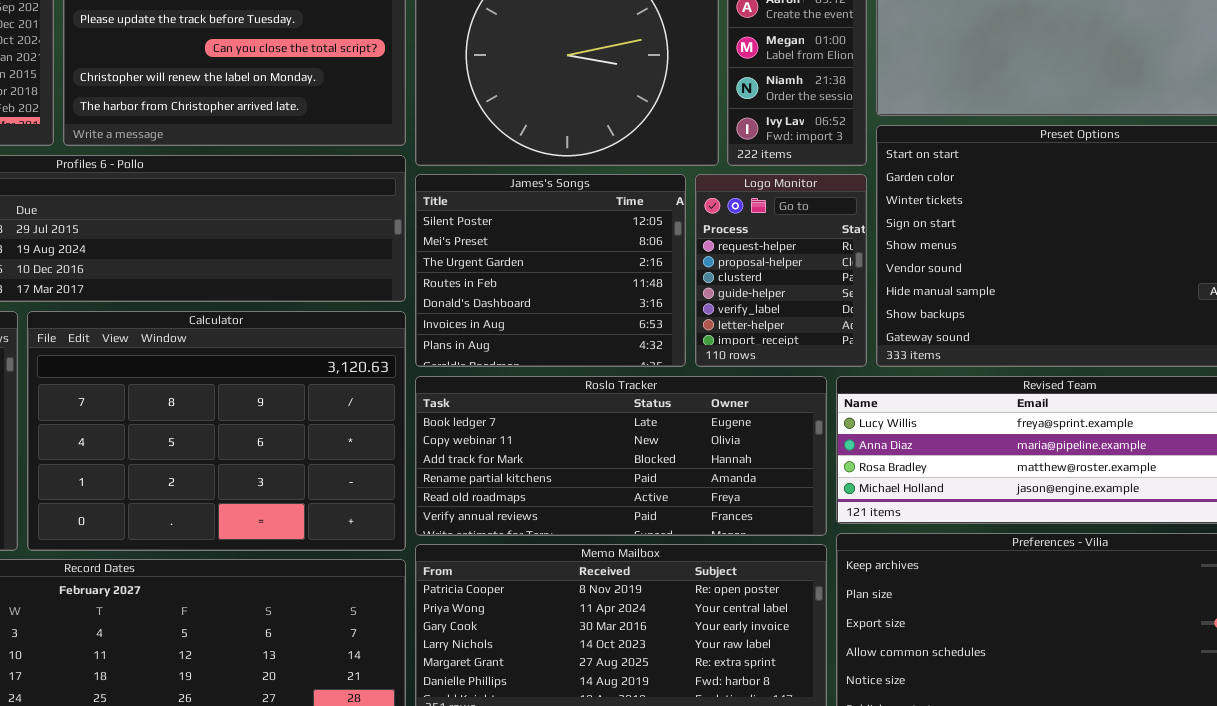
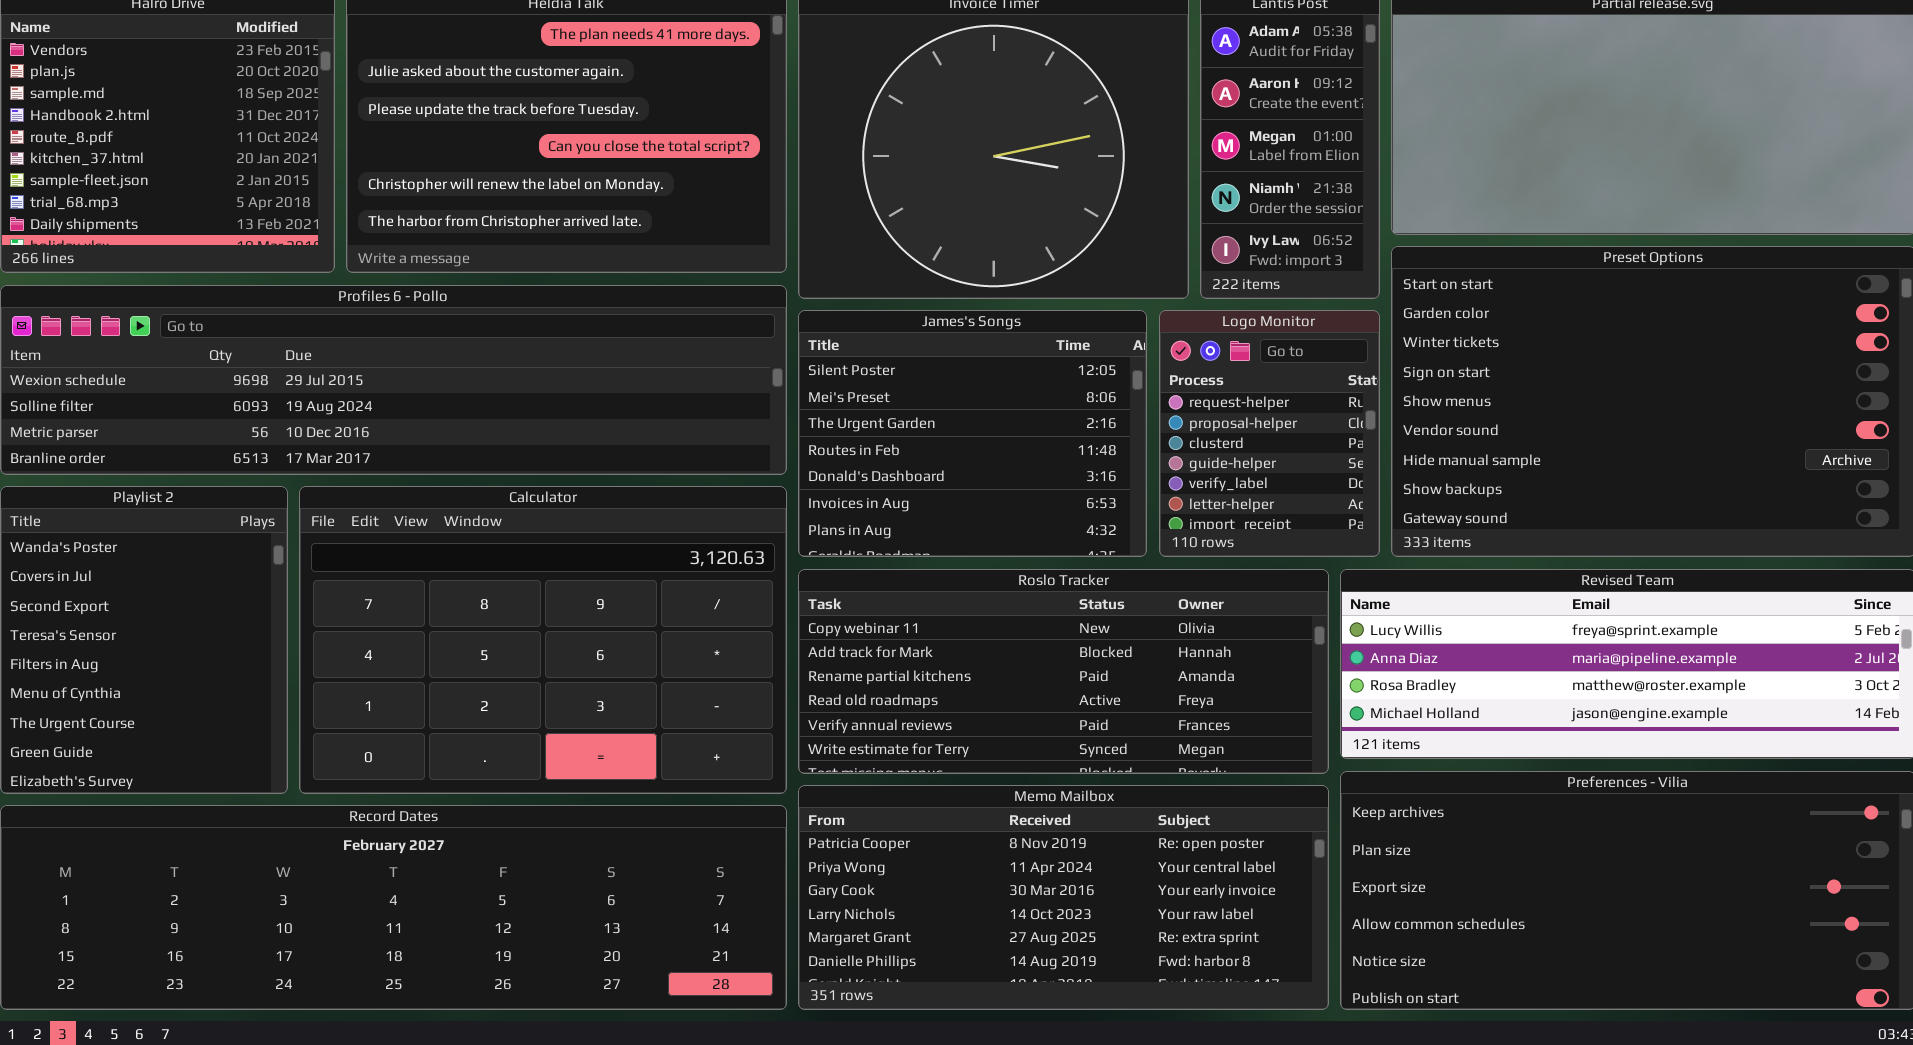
Roslo Tracker: [415,376,827,536] -> [798,569,1329,774], scrolled down 1 row

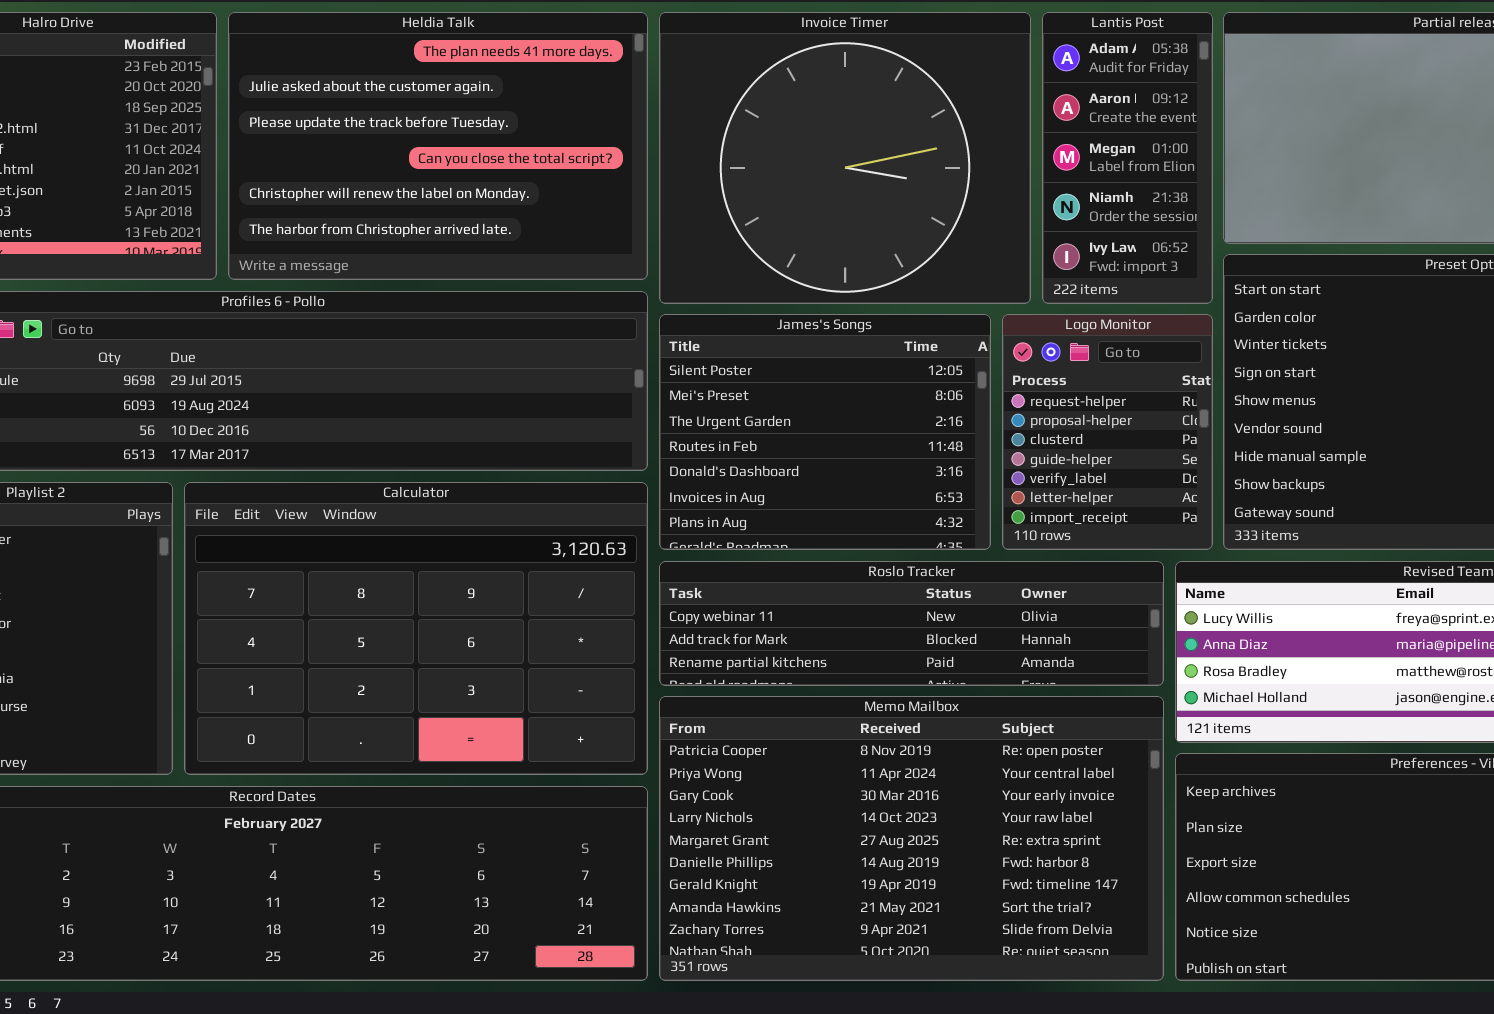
Roslo Tracker: [798,569,1329,774] -> [659,561,1164,686], resized
Memo Mailbox: [798,785,1329,1010] -> [659,696,1164,981], resized

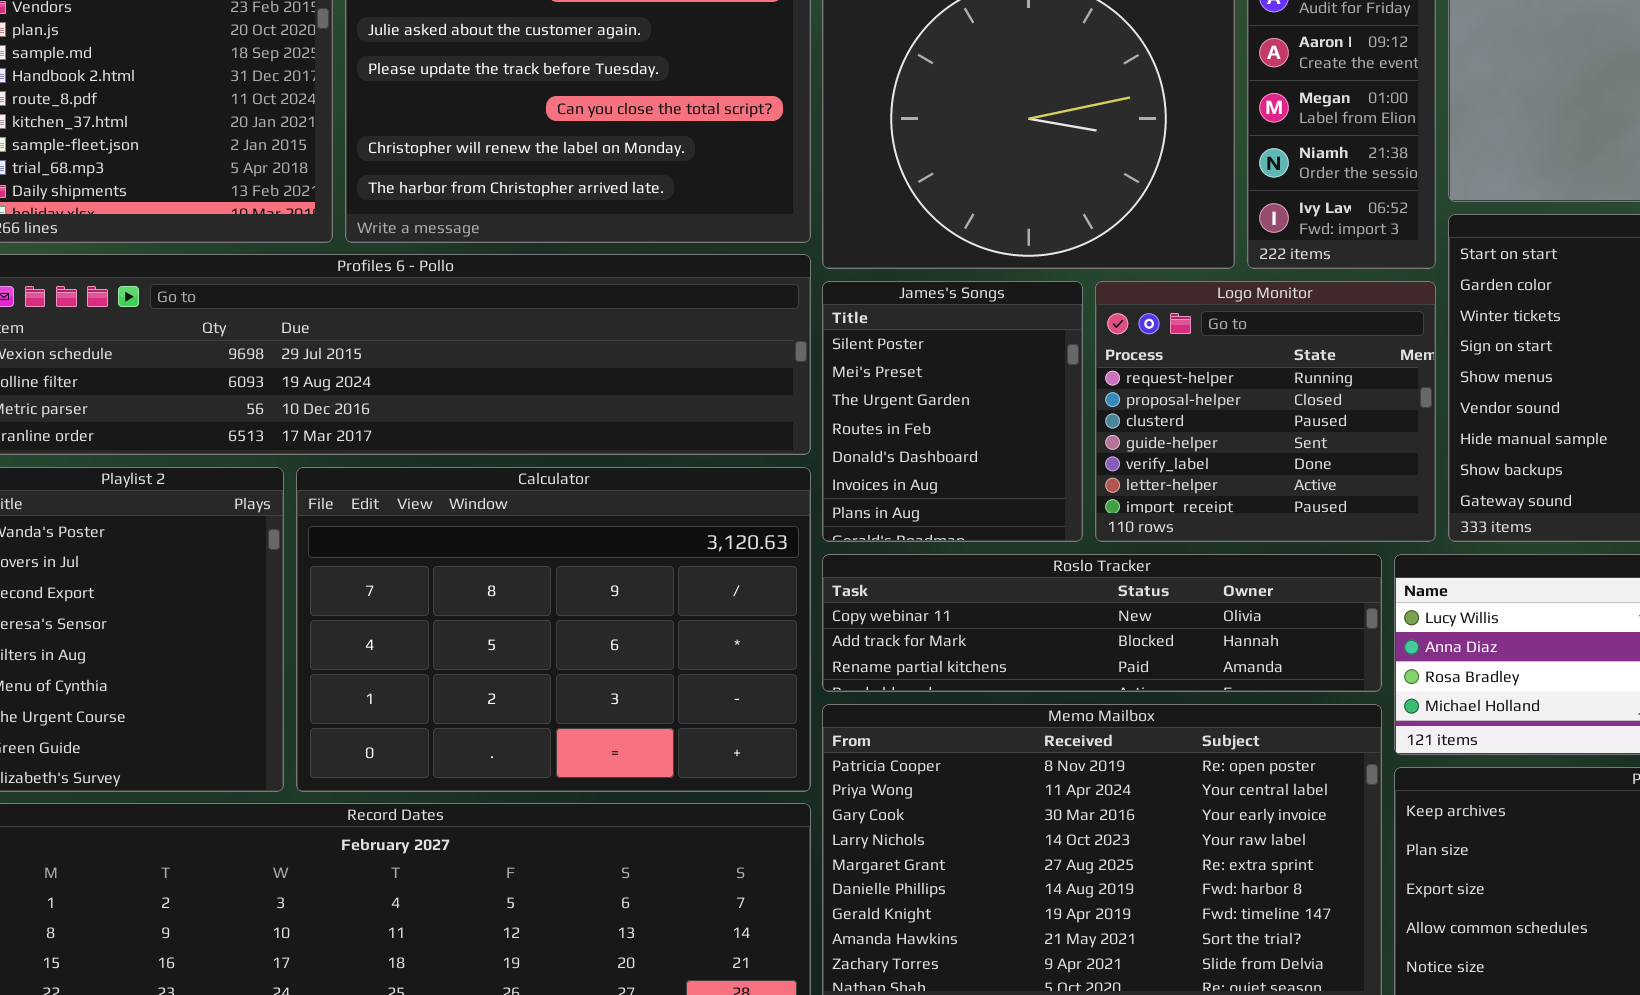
James's Songs: [659,314,991,550] -> [822,281,1083,542], resized
Logo Monitor: [1002,314,1213,550] -> [1095,281,1436,542], resized

